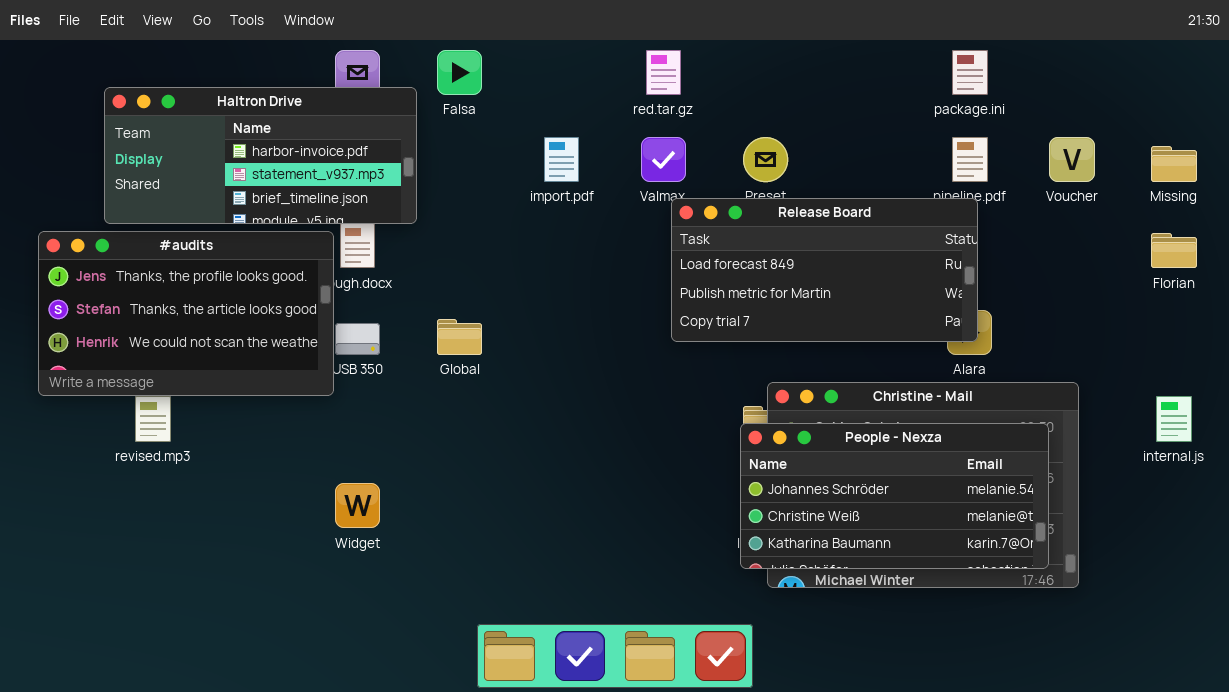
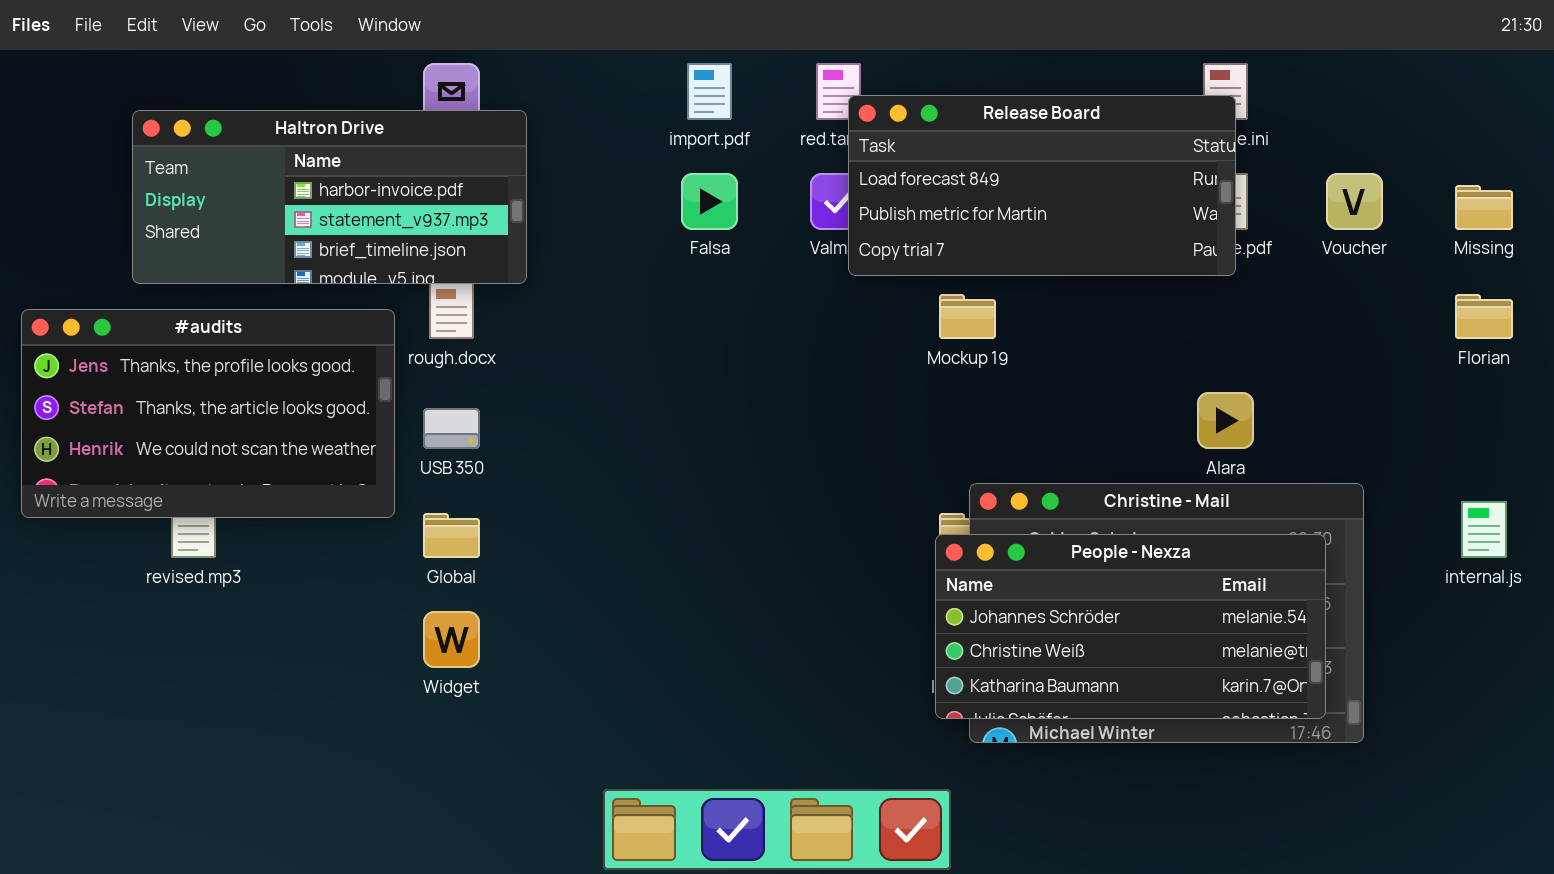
Falsa: [437,50,482,95] -> [681,173,738,230], moved
import.pdf: [544,137,579,182] -> [687,63,732,120], moved
Release Board: [671,198,978,342] -> [848,95,1236,276], moved
#audits: [38,231,334,396] -> [21,309,395,518], moved
Global: [437,319,482,355] -> [423,513,480,558], moved

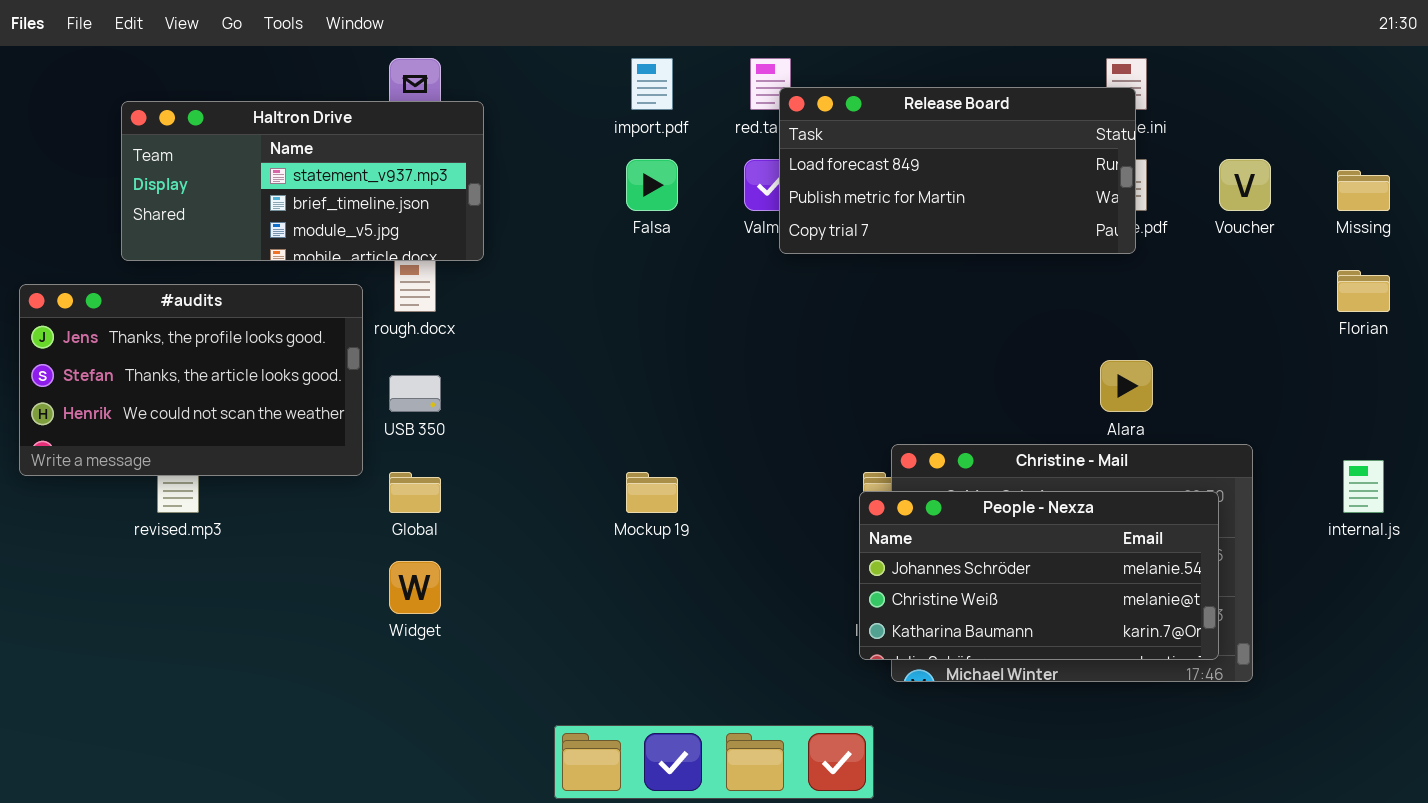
Haltron Drive: [132,110,527,284] -> [121,101,484,261], scrolled down 1 row
Mockup 19: [939,294,996,339] -> [626,472,678,513], moved

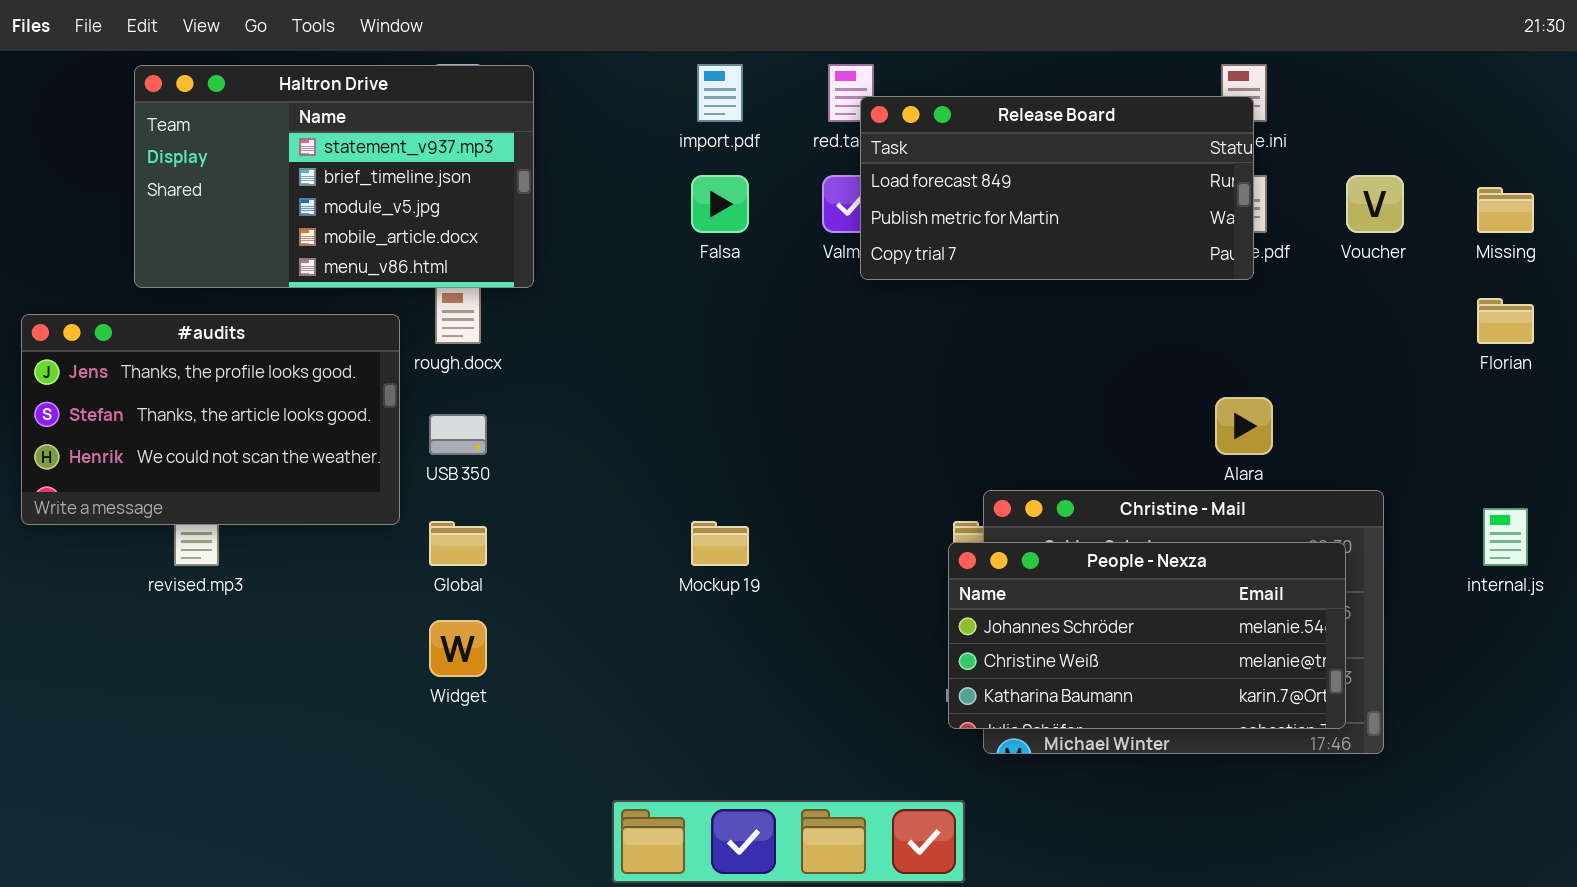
Haltron Drive: [121,101,484,261] -> [134,65,534,288], resized

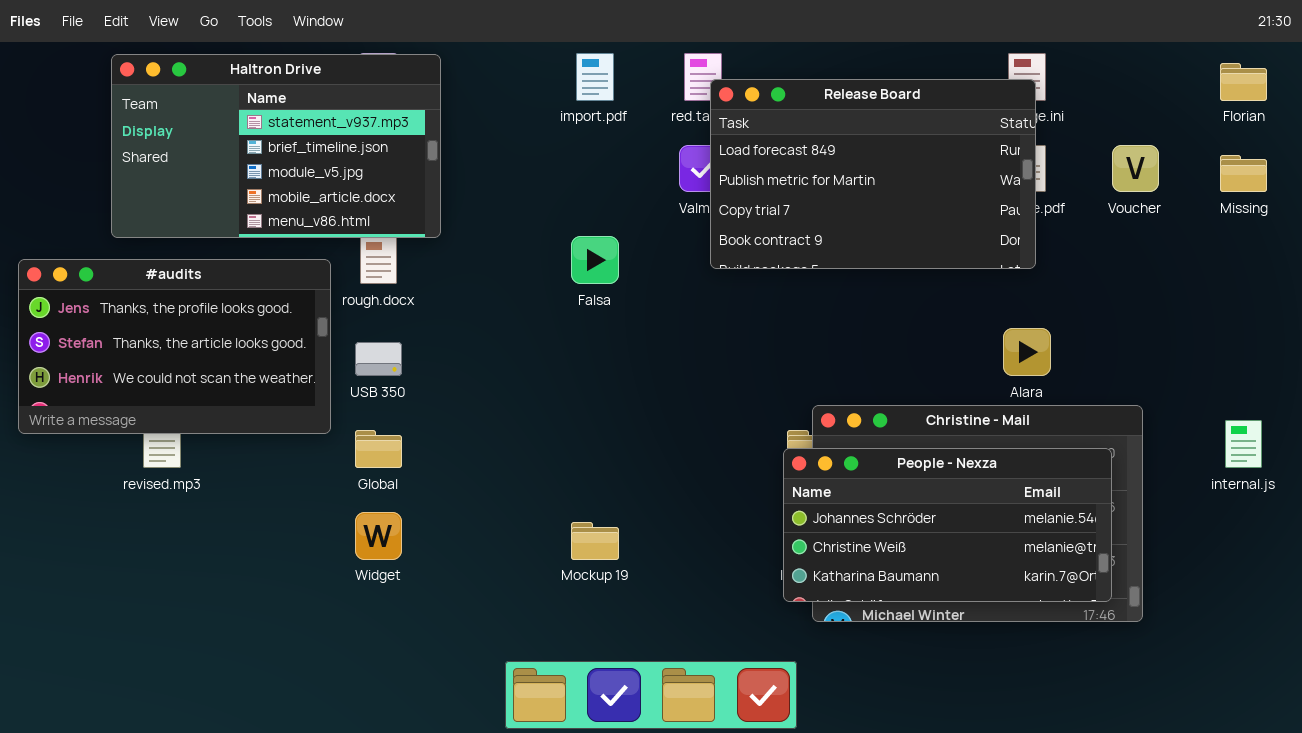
Release Board: [860,96,1254,280] -> [710,79,1036,269], resized
Falsa: [691,175,749,233] -> [571,236,619,284], moved
Florian: [1477,298,1534,344] -> [1220,63,1267,101], moved
Mockup 19: [691,521,749,566] -> [571,522,619,560], moved

